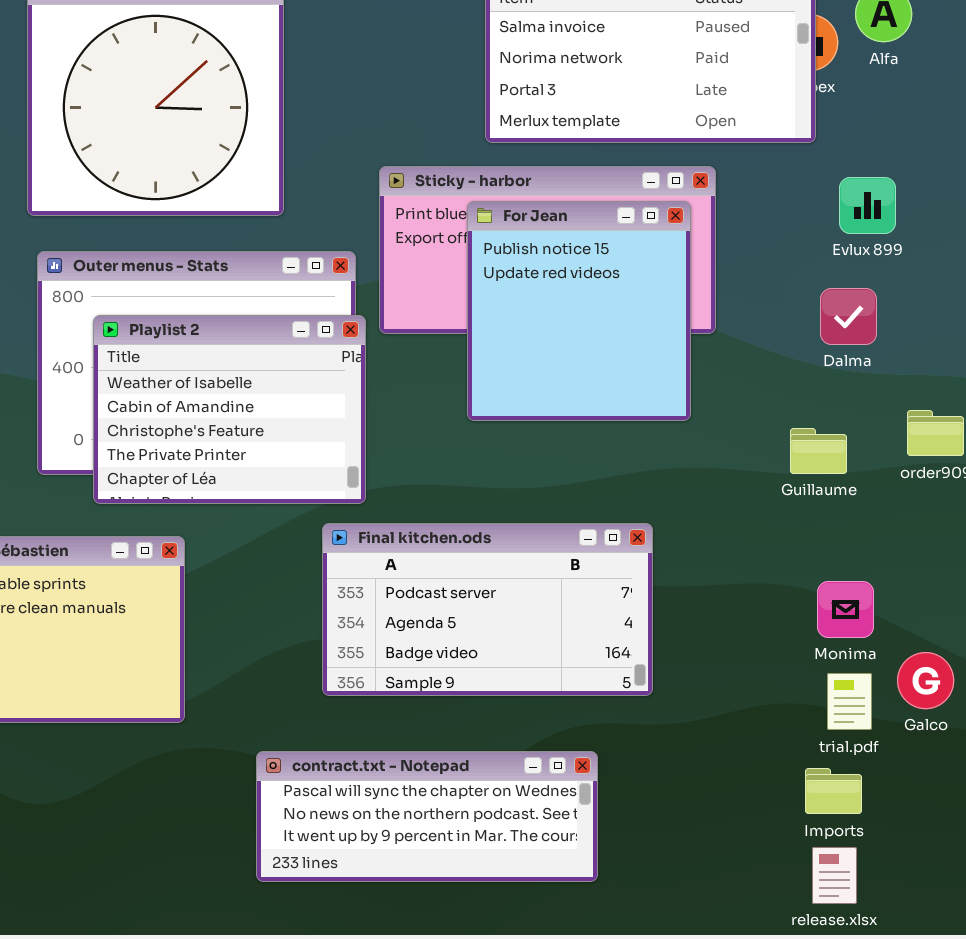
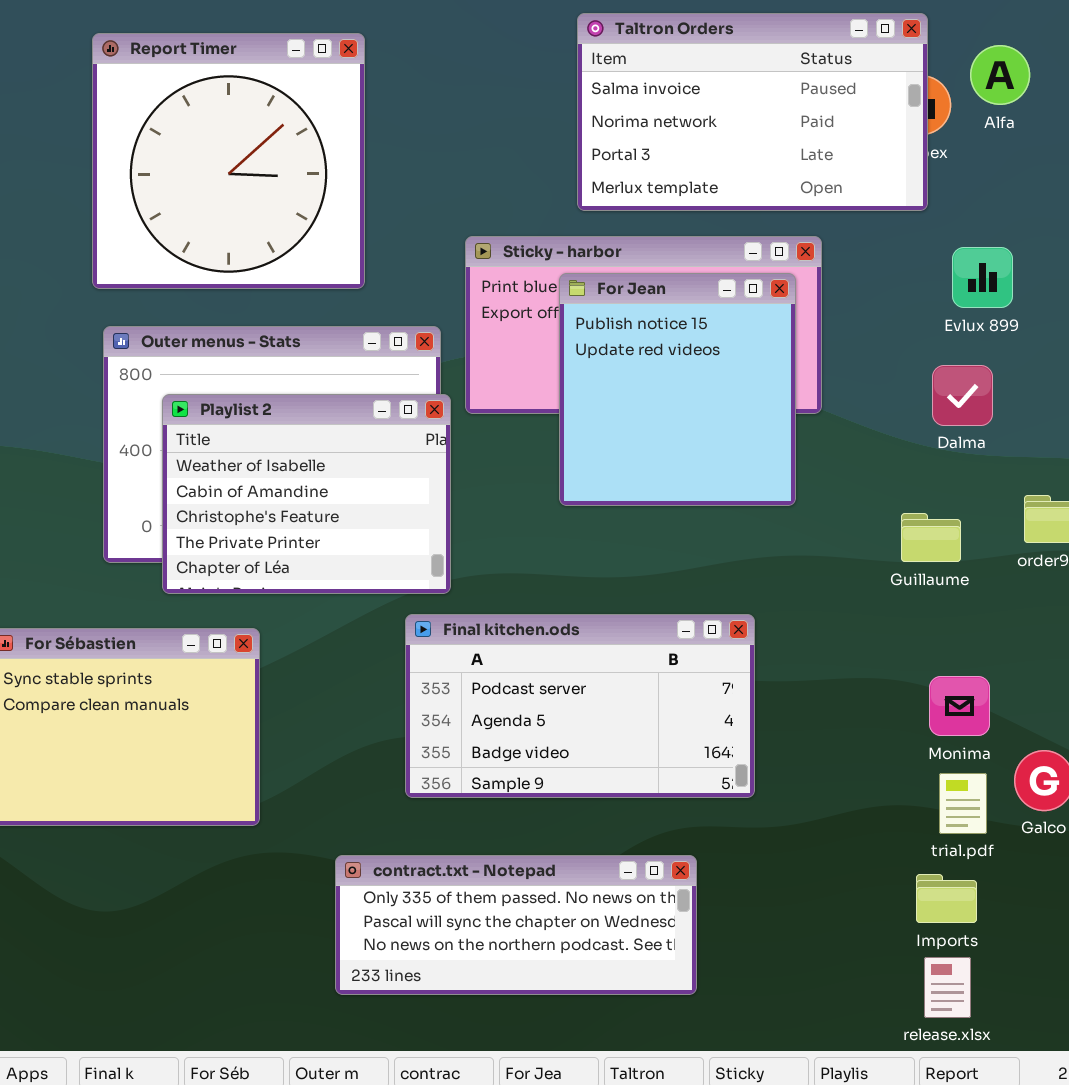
contract.txt - Notepad: [256,751,598,882] -> [335,855,697,995], scrolled up 1 row

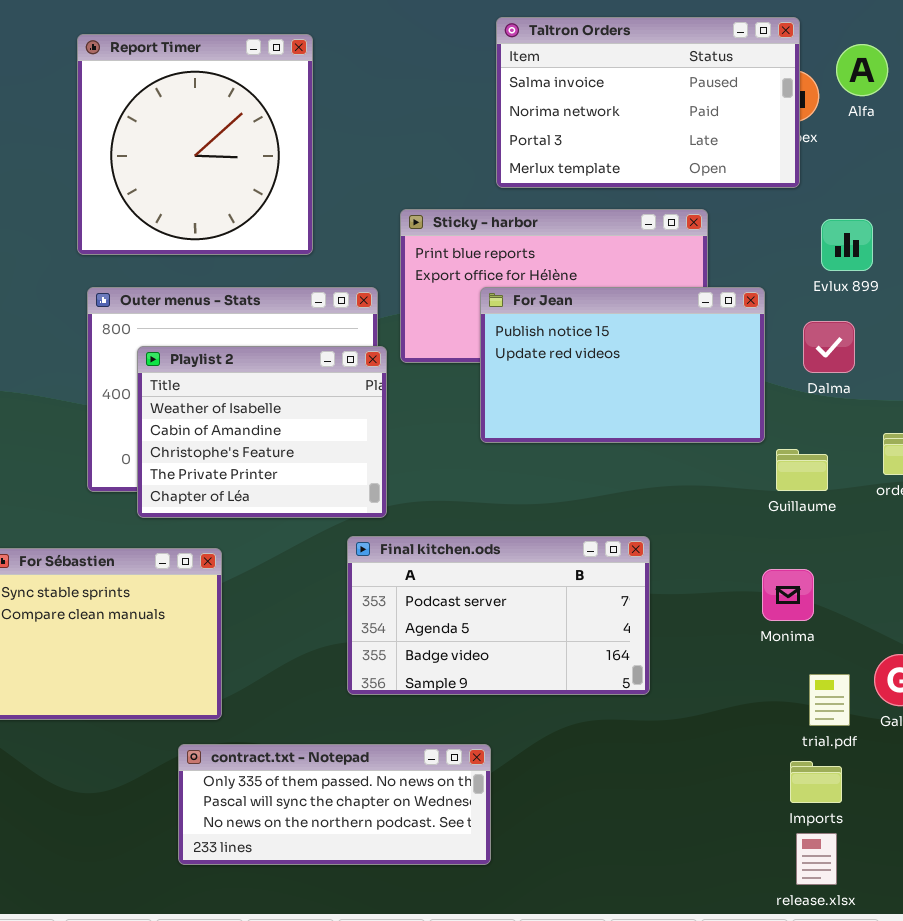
For Jean: [559,273,796,506] -> [480,287,765,443], resized
Monima: [929,676,990,736] -> [762,569,814,621], moved
contract.txt - Notepad: [335,855,697,995] -> [178,744,491,865], moved

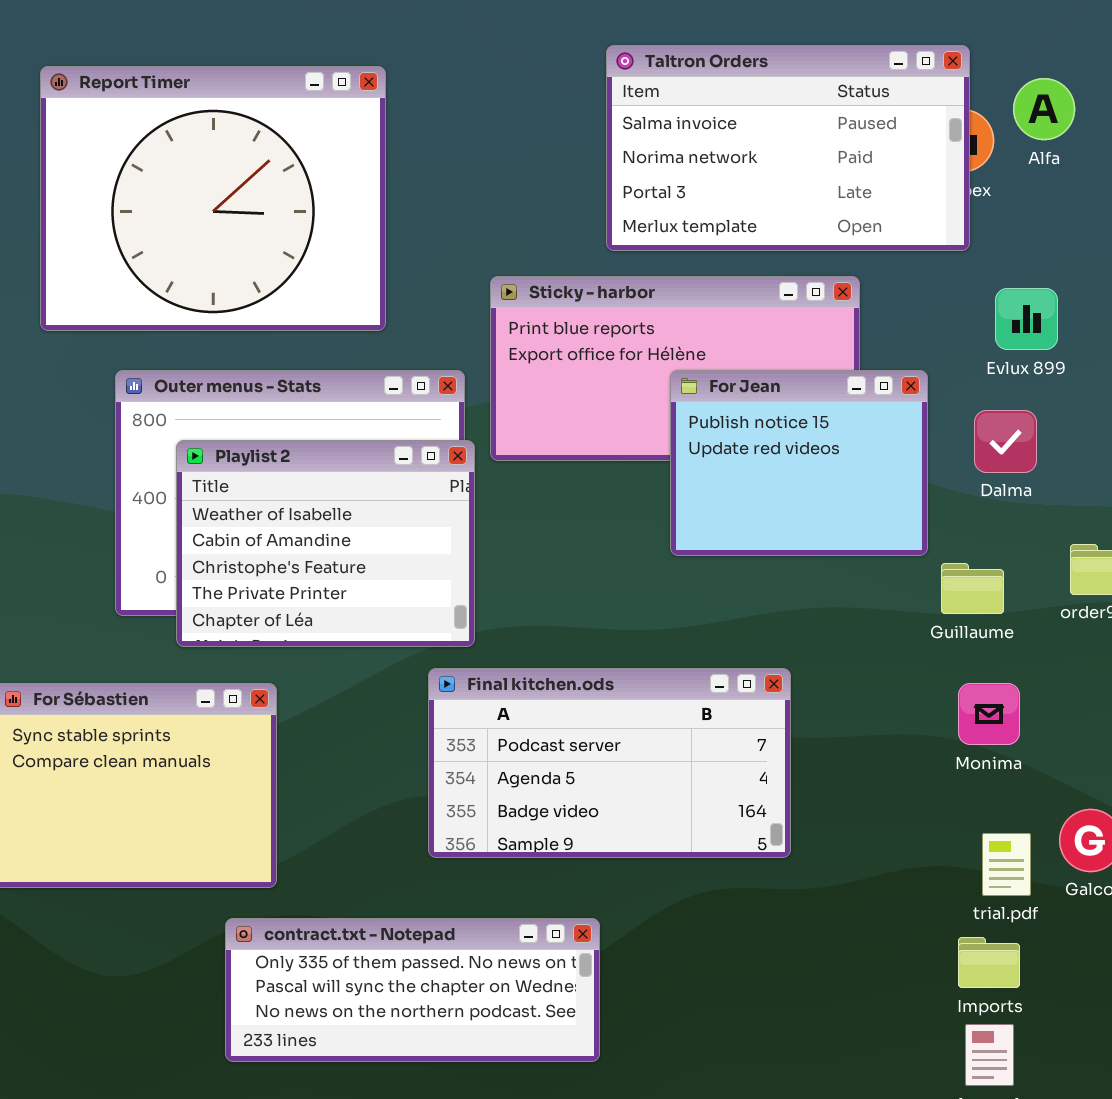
Report Timer: [77,34,313,255] -> [40,66,386,331], resized
For Jean: [480,287,765,443] -> [670,370,928,556], resized
Monima: [762,569,814,621] -> [958,683,1020,745], moved

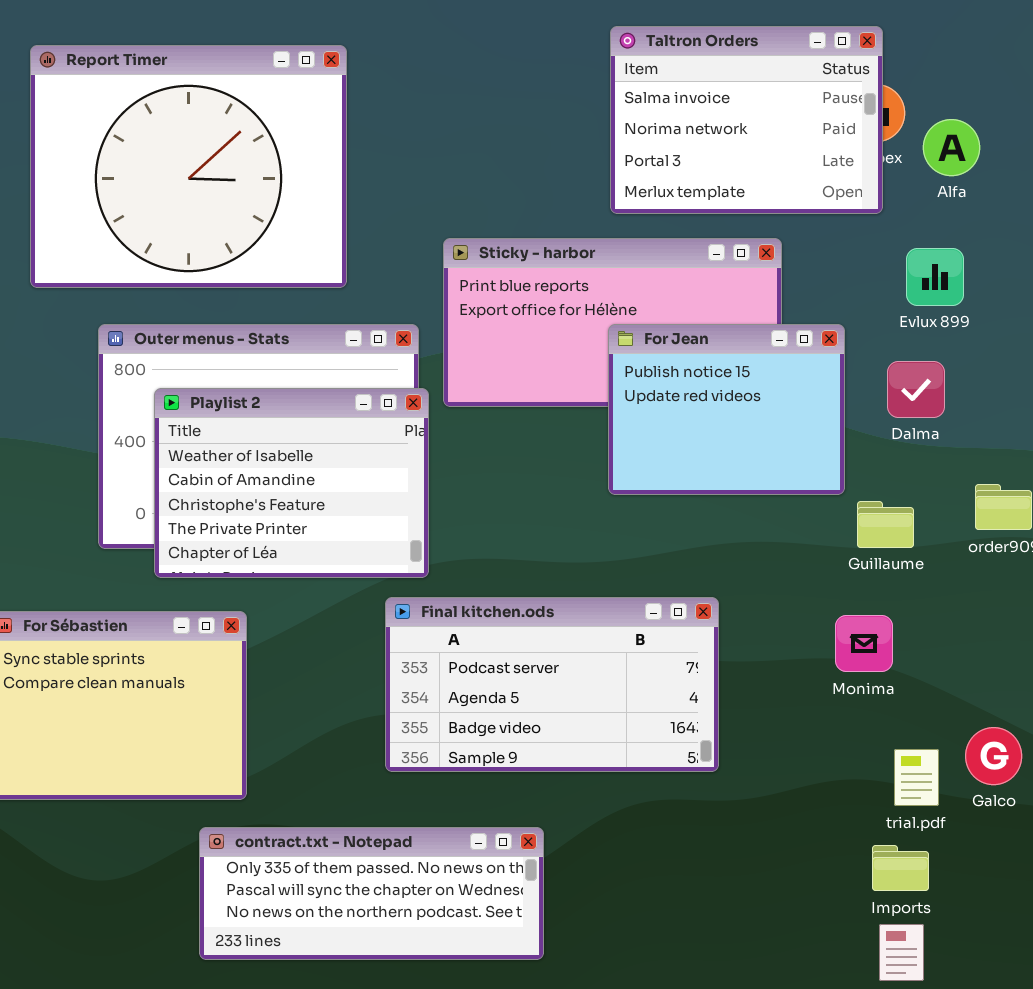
Taltron Orders: [606,45,970,251] -> [610,26,883,214], resized
Alfa: [1013,78,1075,140] -> [923,119,980,176], moved
Monima: [958,683,1020,745] -> [835,615,893,672], moved

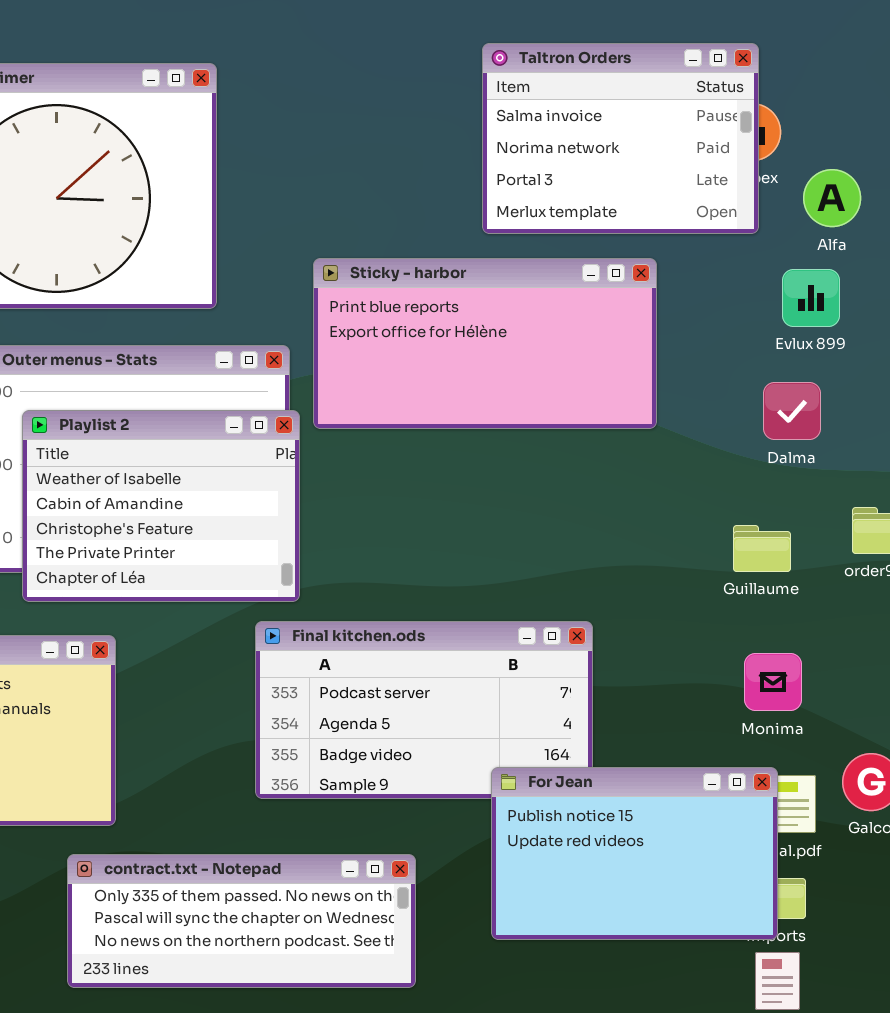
Alfa: [923,119,980,176] -> [803,169,861,227], moved
For Jean: [608,324,845,495] -> [491,767,778,940], moved, resized
Monima: [835,615,893,672] -> [744,653,802,711], moved

